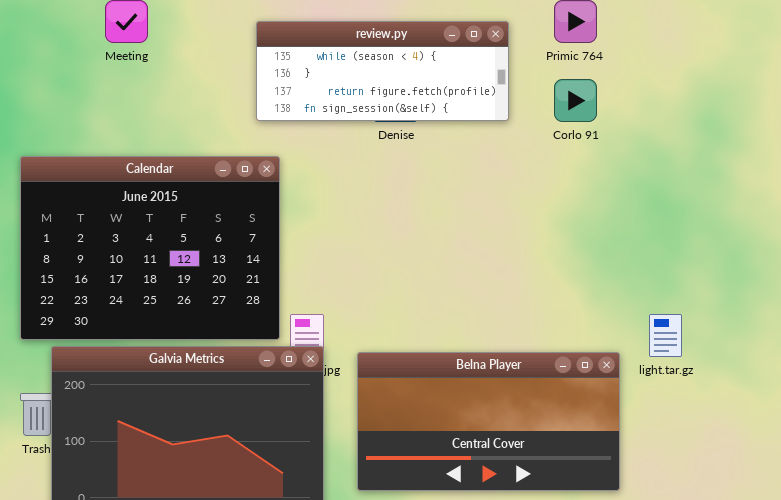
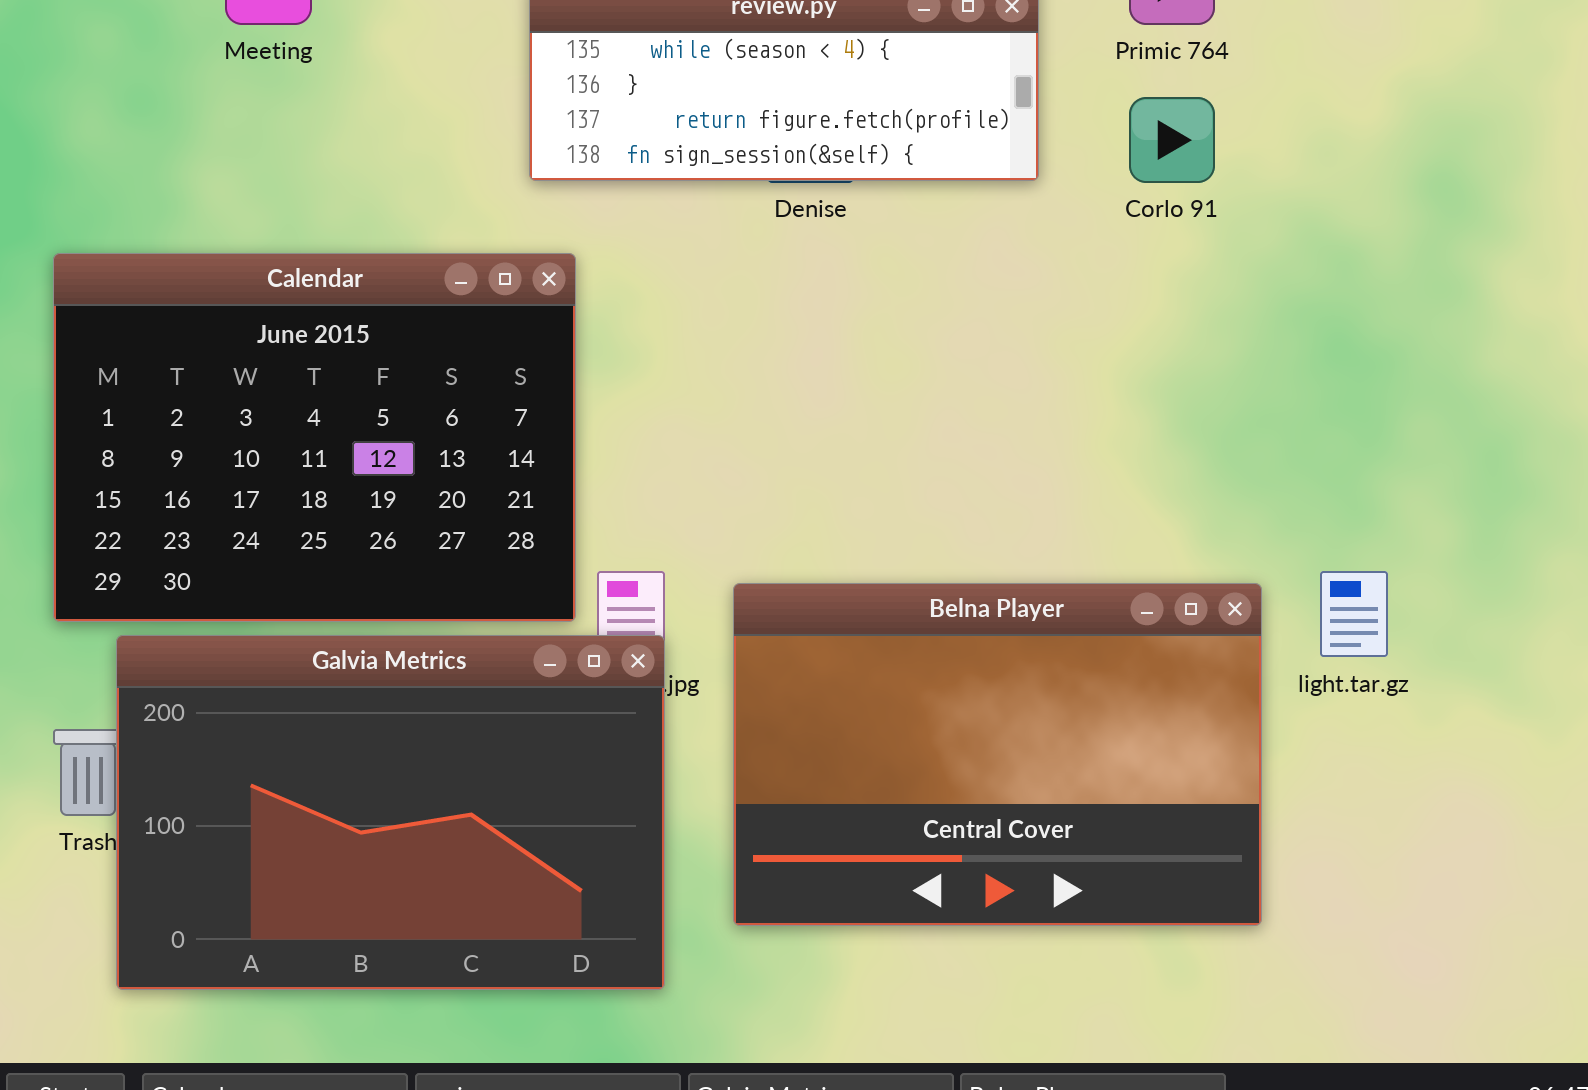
Belna Player: [357,352,620,491] -> [733,583,1262,926], resized

